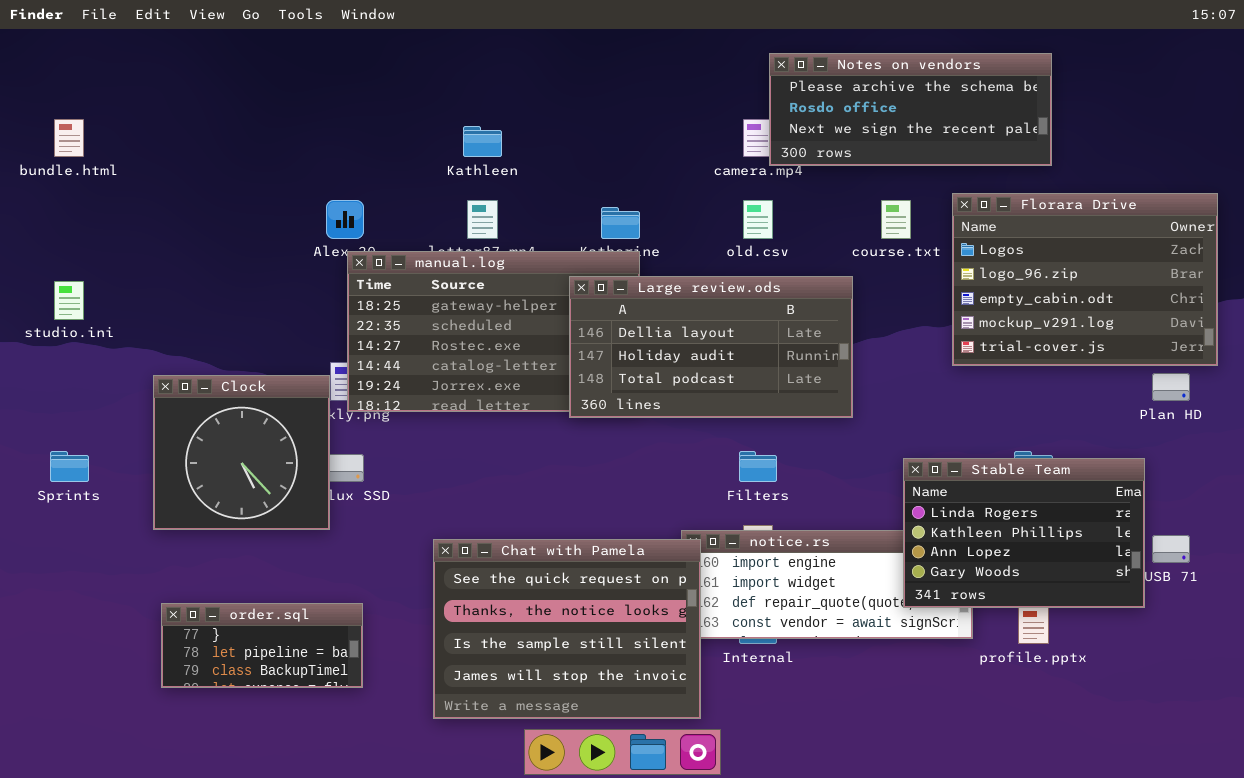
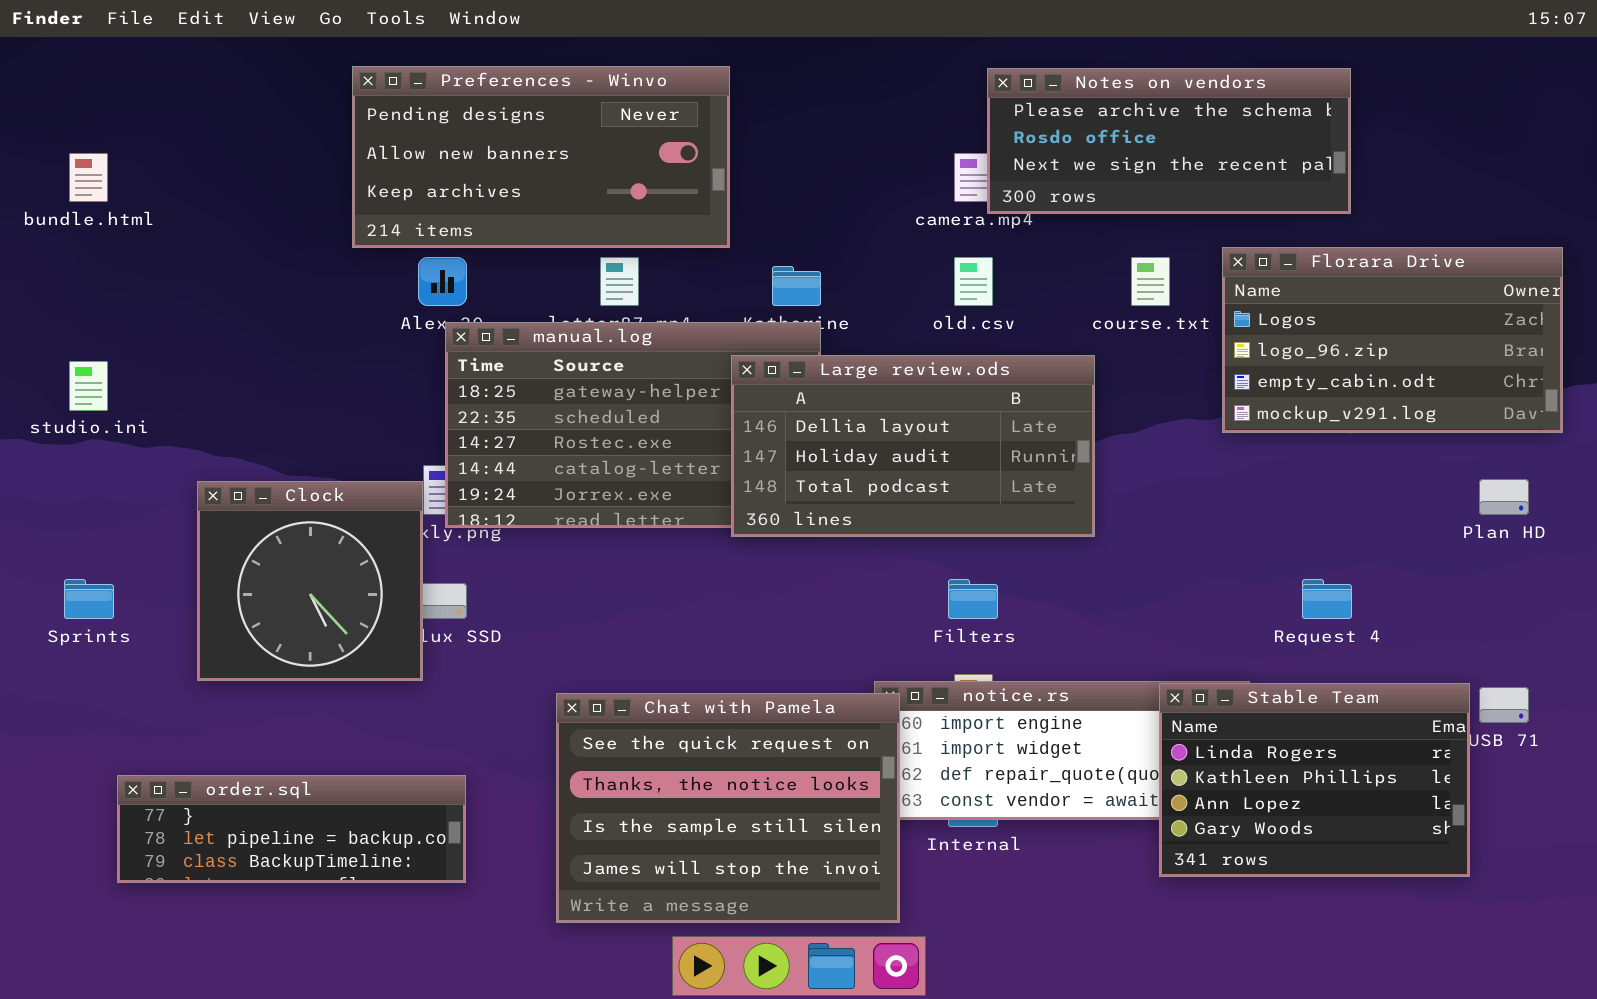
Preferences - Winvo: none -> [352,66,730,248], opened
Florara Drive: [952,193,1218,366] -> [1222,247,1563,433], resized
Stable Team: [903,458,1145,608] -> [1159,683,1470,877], moved
order.sql: [161,603,363,688] -> [117,775,466,883], resized

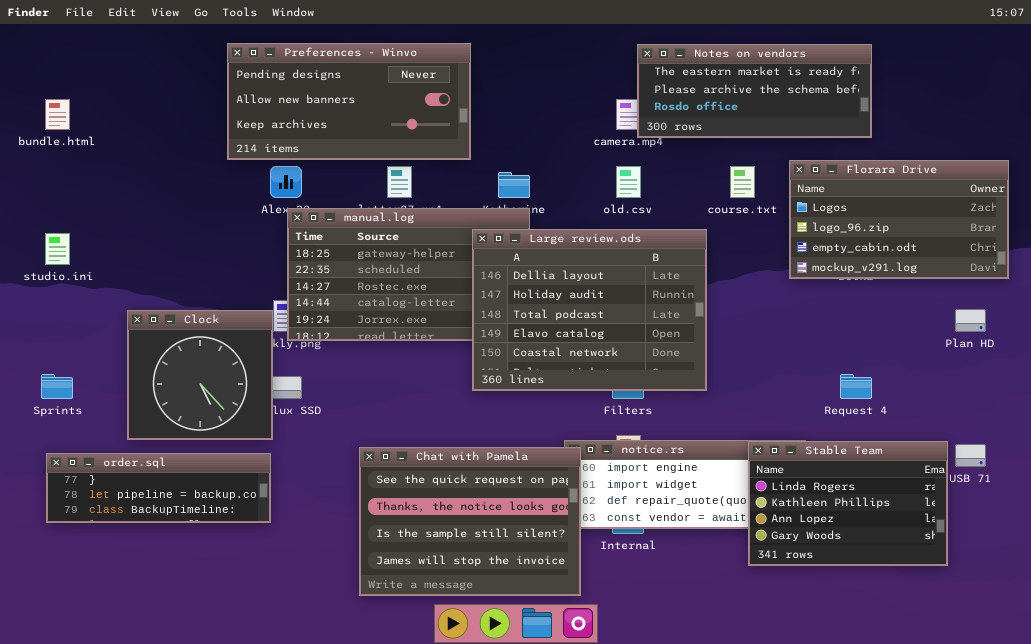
Notes on vendors: [987,68,1351,214] -> [637,44,872,138], scrolled up 1 row
Large review.ods: [731,355,1095,537] -> [472,229,707,391], resized
order.sql: [117,775,466,883] -> [46,453,271,523], moved

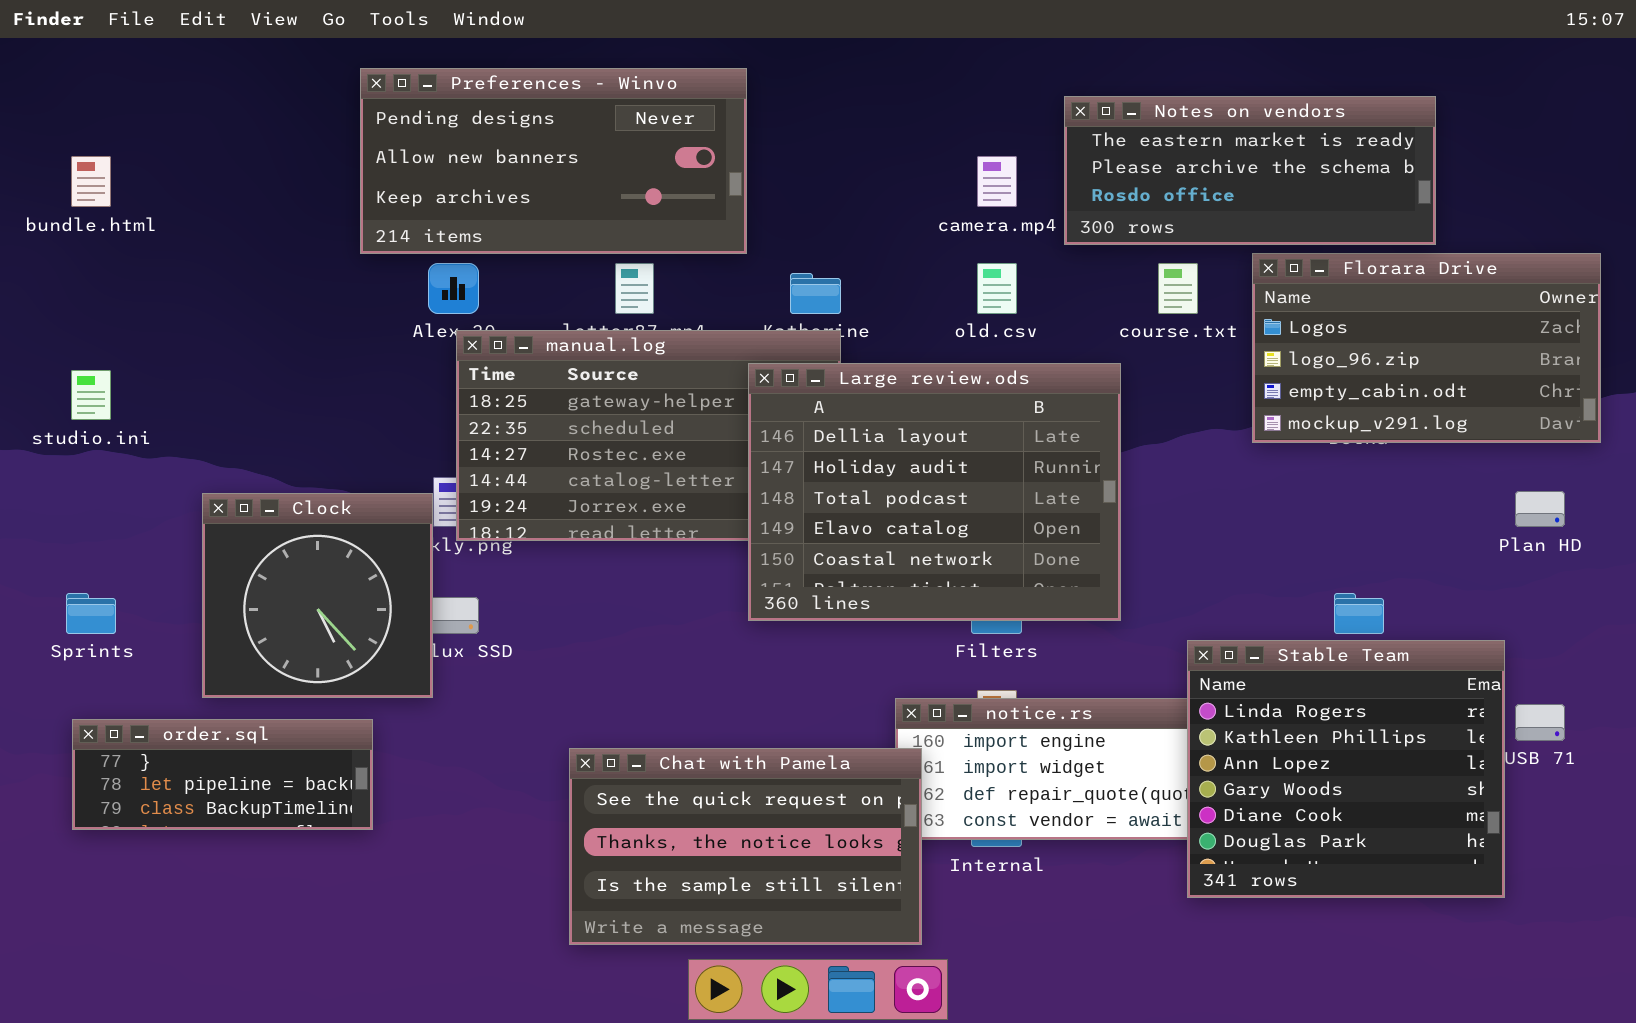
Notes on vendors: [637,44,872,138] -> [1064,96,1436,245], moved
Stable Team: [748,441,948,566] -> [1187,640,1505,898], resized
Chat with Pamela: [359,447,581,596] -> [569,748,922,945], resized
order.sql: [46,453,271,523] -> [72,719,373,830], resized

